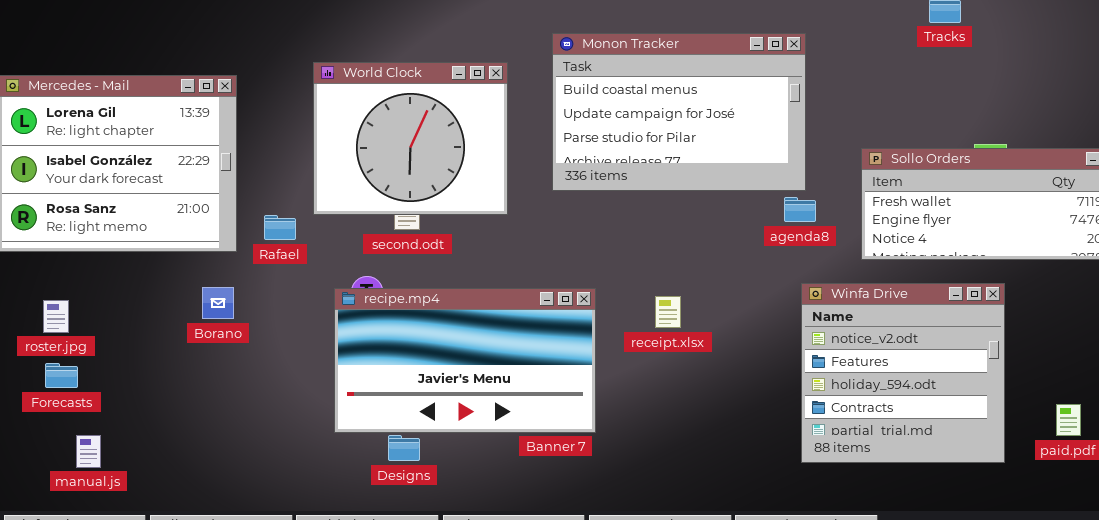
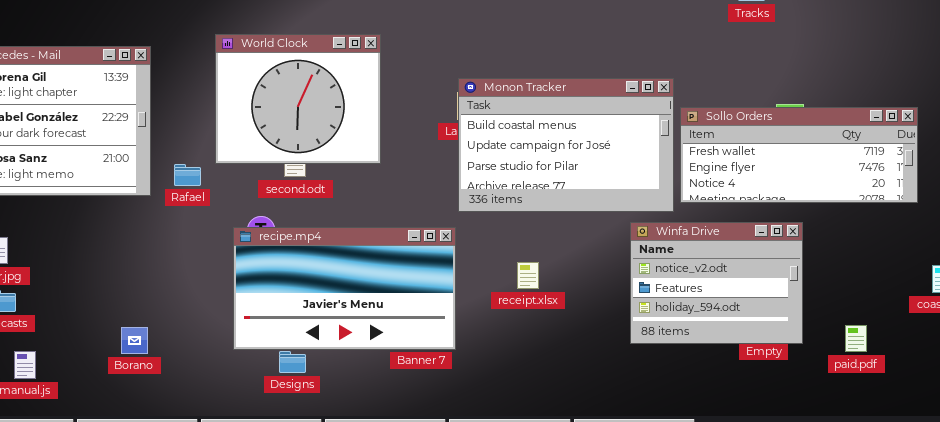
Monon Tracker: [552,33,806,191] -> [458,78,674,212], moved
Winfa Drive: [801,283,1005,463] -> [630,222,803,344], resized
Borano: [202,287,234,319] -> [121,327,148,354], moved
receipt.xlsx: [655,296,681,328] -> [517,262,539,289], moved

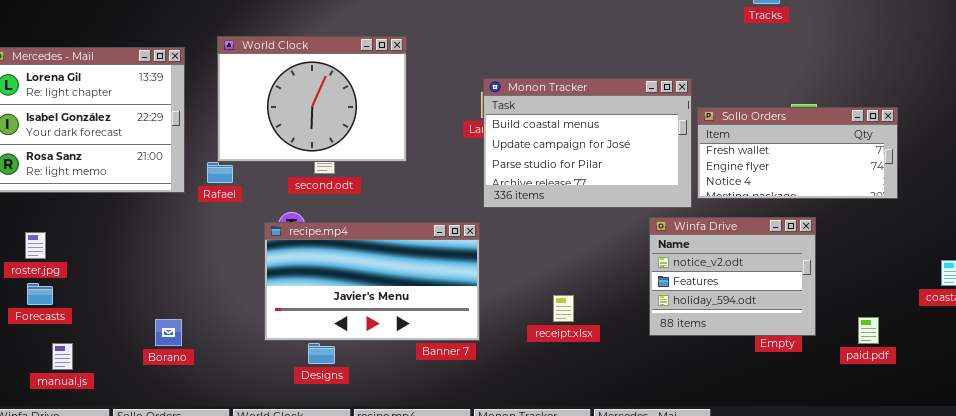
World Clock: [215,34,381,164] -> [217,36,407,162], resized
Sollo Orders: [680,107,918,203] -> [697,107,898,199], resized
receipt.xlsx: [517,262,539,289] -> [553,295,574,322], moved

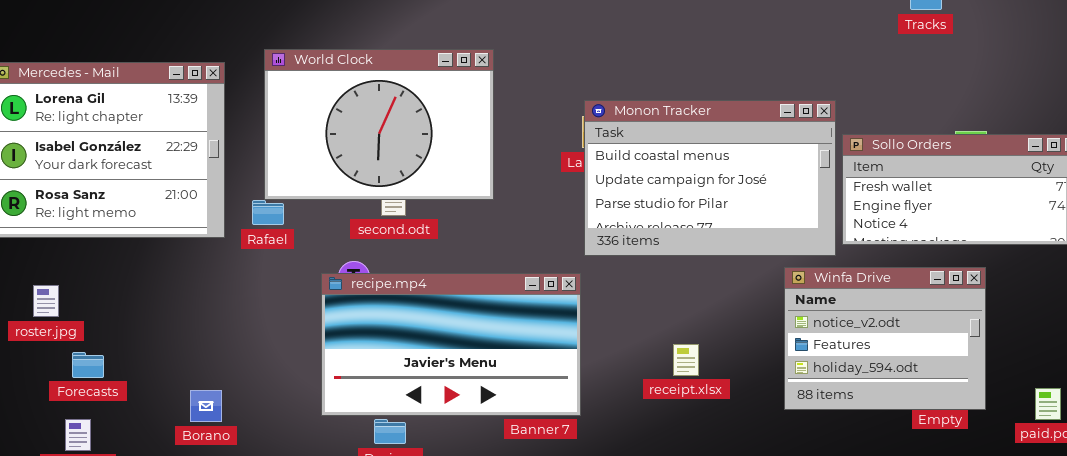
Forecasts: [27,283,53,305] -> [72,352,104,378], moved
receipt.xlsx: [553,295,574,322] -> [673,344,699,376], moved

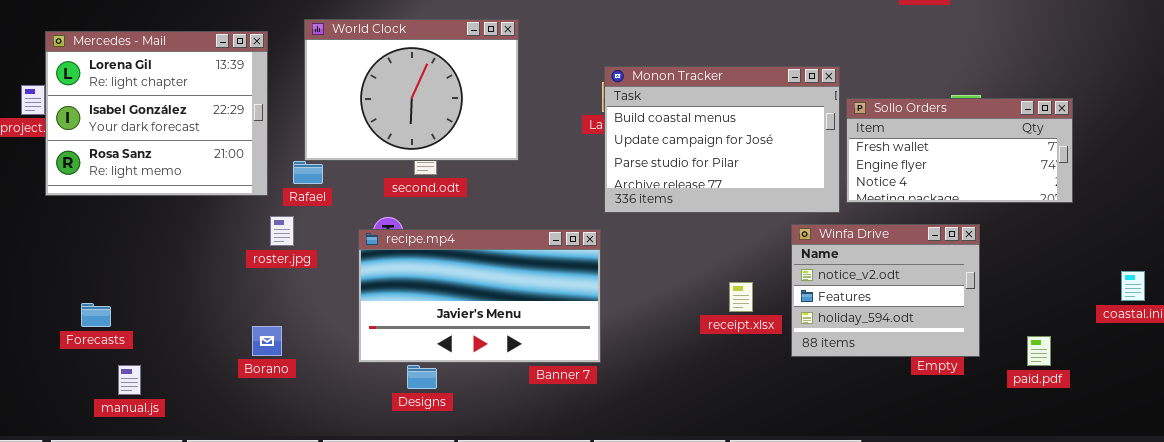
roster.jpg: [33,285,59,317] -> [270,216,294,246], moved
receipt.xlsx: [673,344,699,376] -> [729,282,753,312], moved
Forecasts: [72,352,104,378] -> [81,303,111,327], moved
Borano: [190,390,222,422] -> [252,326,282,356], moved

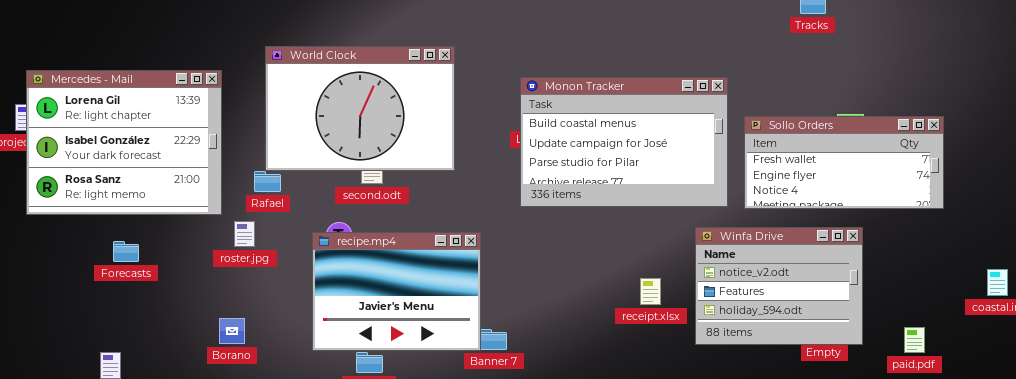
Mercedes - Mail: [45,31,268,196] -> [26,70,222,215], moved
Monon Tracker: [604,66,840,213] -> [520,77,728,207], moved
recipe.mp4: [358,229,601,363] -> [312,232,481,351], resized
Forecasts: [81,303,111,327] -> [113,241,139,262], moved

